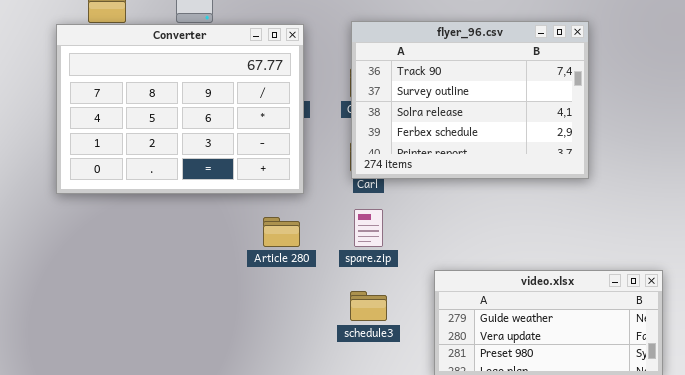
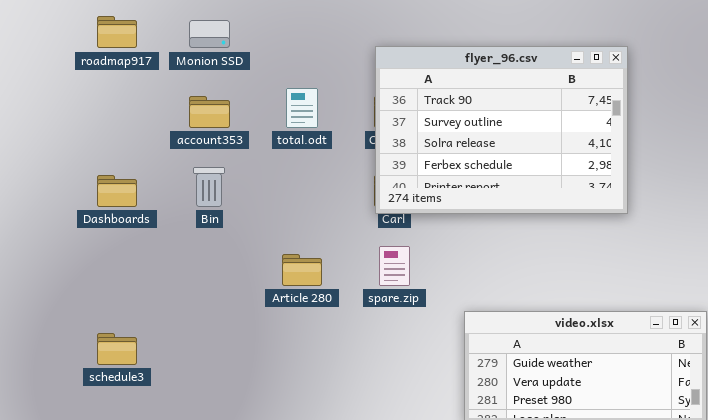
Converter: [56,24,304,194] -> none, closed
schedule3: [350,291,387,321] -> [97,333,137,365], moved

